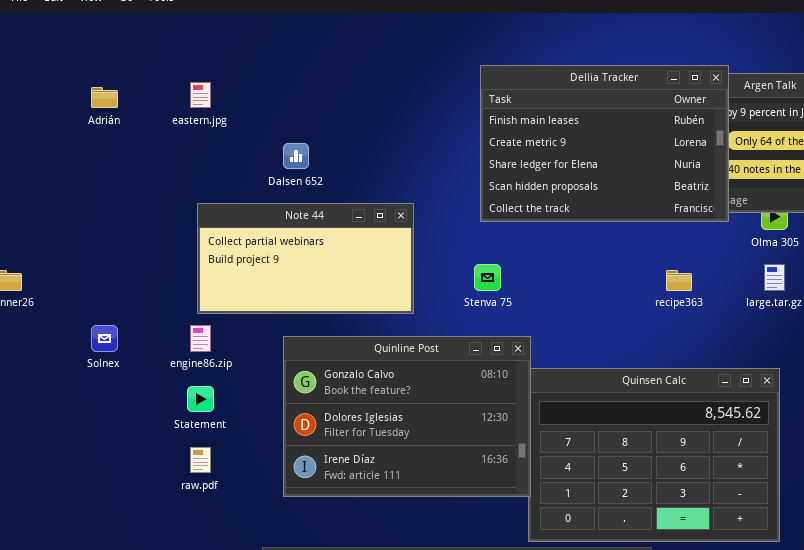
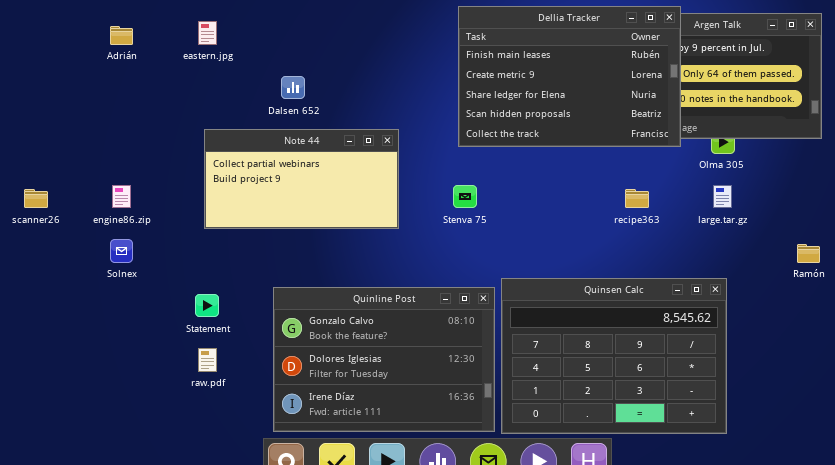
engine86.zip: [190,325,211,352] -> [112,185,131,208], moved
Quinline Post: [283,336,531,497] -> [273,287,495,432], moved

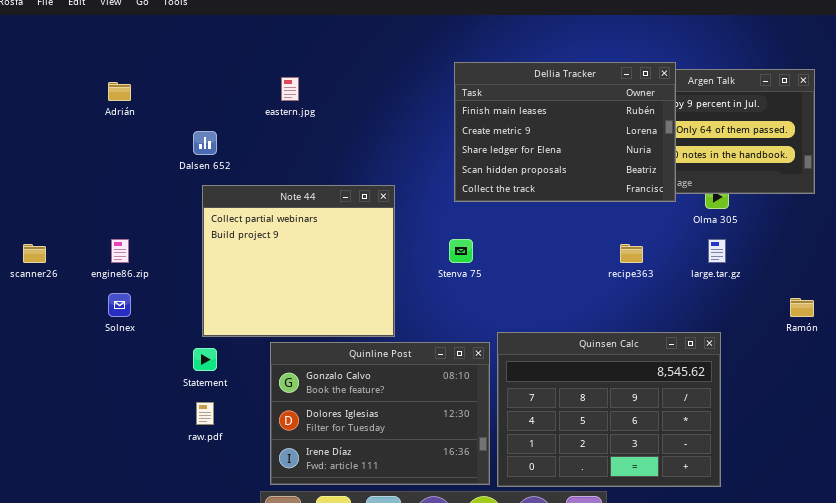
eastern.jpg: [198,21,217,45] -> [281,77,299,101], moved
Dalsen 652: [281,76,305,99] -> [193,131,217,155], moved
Note 44: [204,129,399,229] -> [202,185,395,337], resized

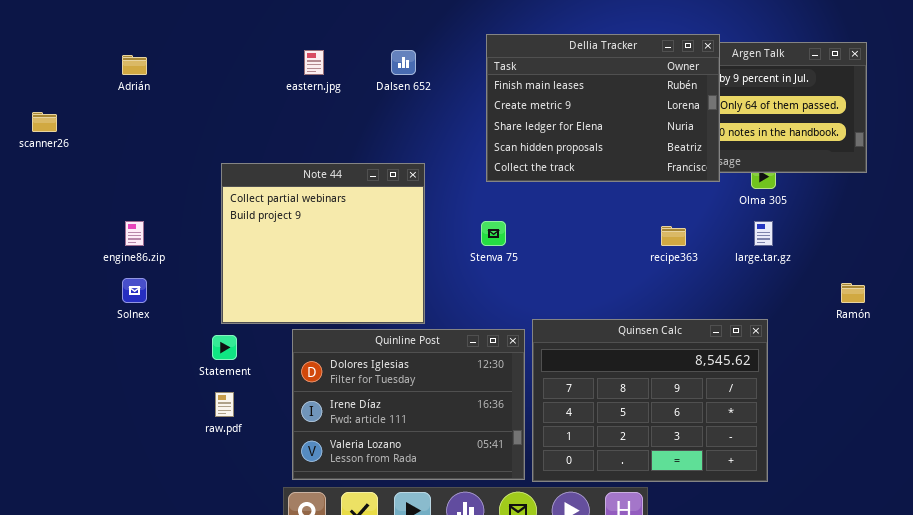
Dalsen 652: [193,131,217,155] -> [391,50,416,75], moved
scanner26: [23,244,46,263] -> [32,112,57,132], moved
Quinline Post: [270,342,490,485] -> [292,329,525,480], scrolled down 1 row

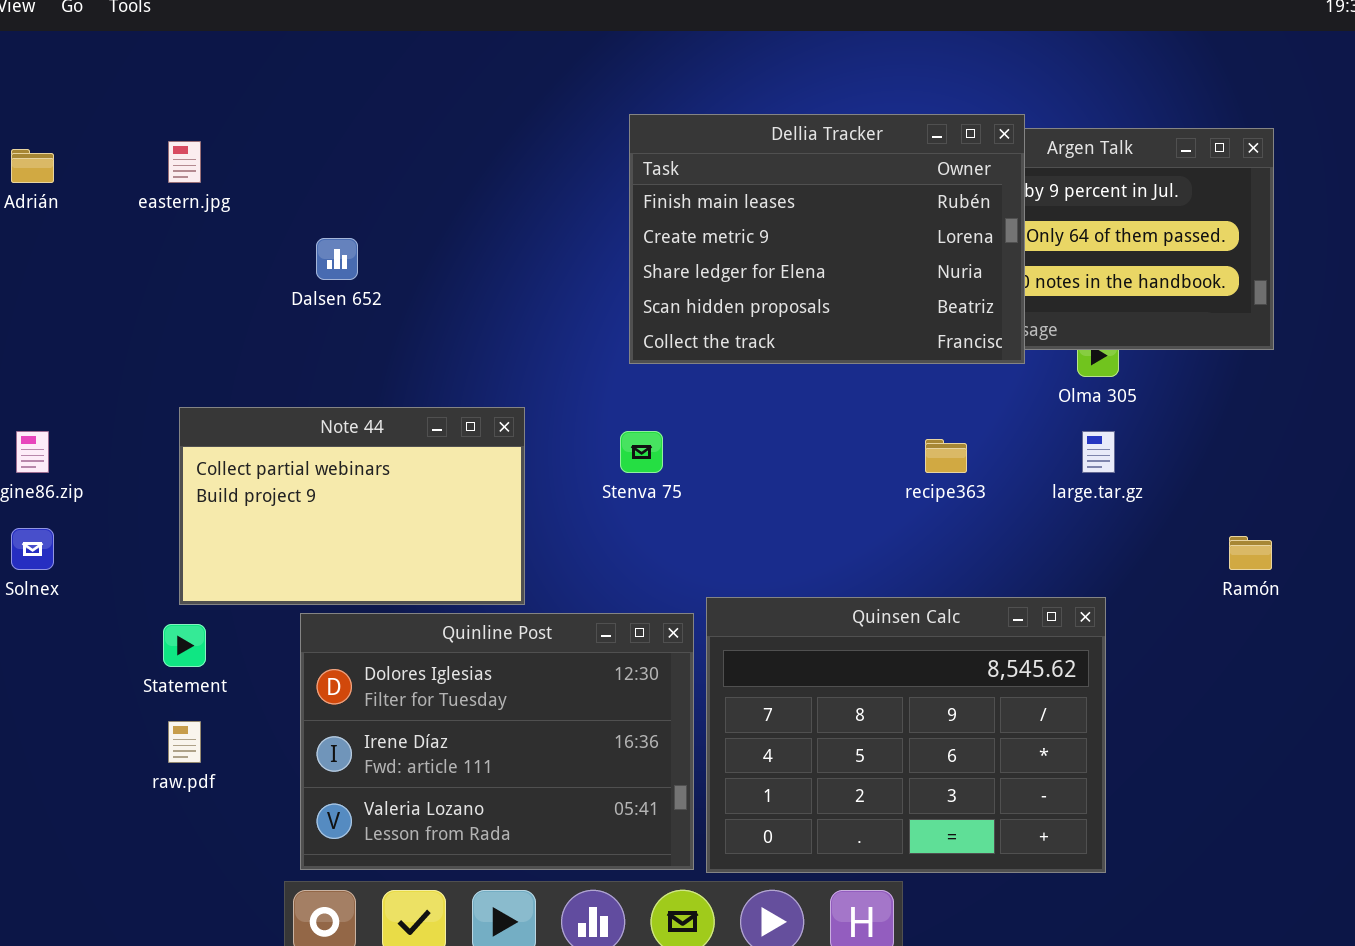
eastern.jpg: [304,50,324,75] -> [168,141,201,183], moved
Dalsen 652: [391,50,416,75] -> [316,238,358,280], moved
Note 44: [221,163,425,324] -> [179,407,525,605], resized

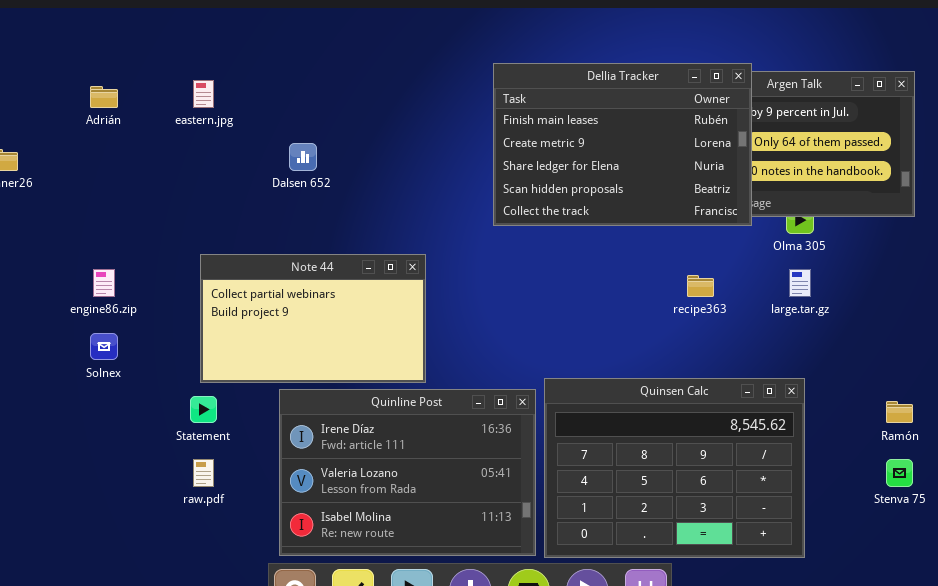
Stenva 75: [620,431,663,473] -> [886,459,913,487], moved
Ramón: [1229,536,1272,570] -> [886,401,913,423], moved
Quinline Post: [300,613,694,870] -> [279,389,536,556], scrolled down 1 row

